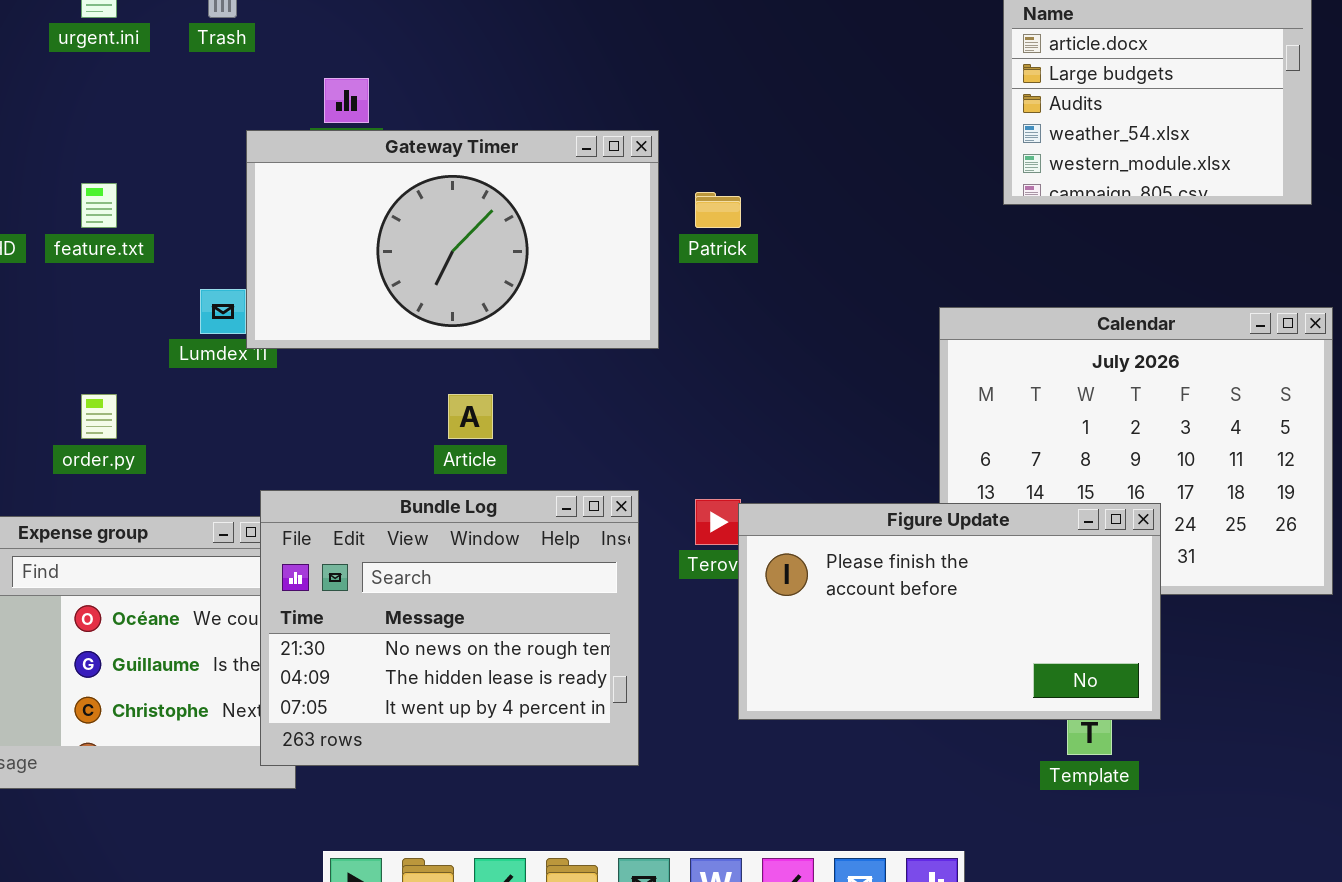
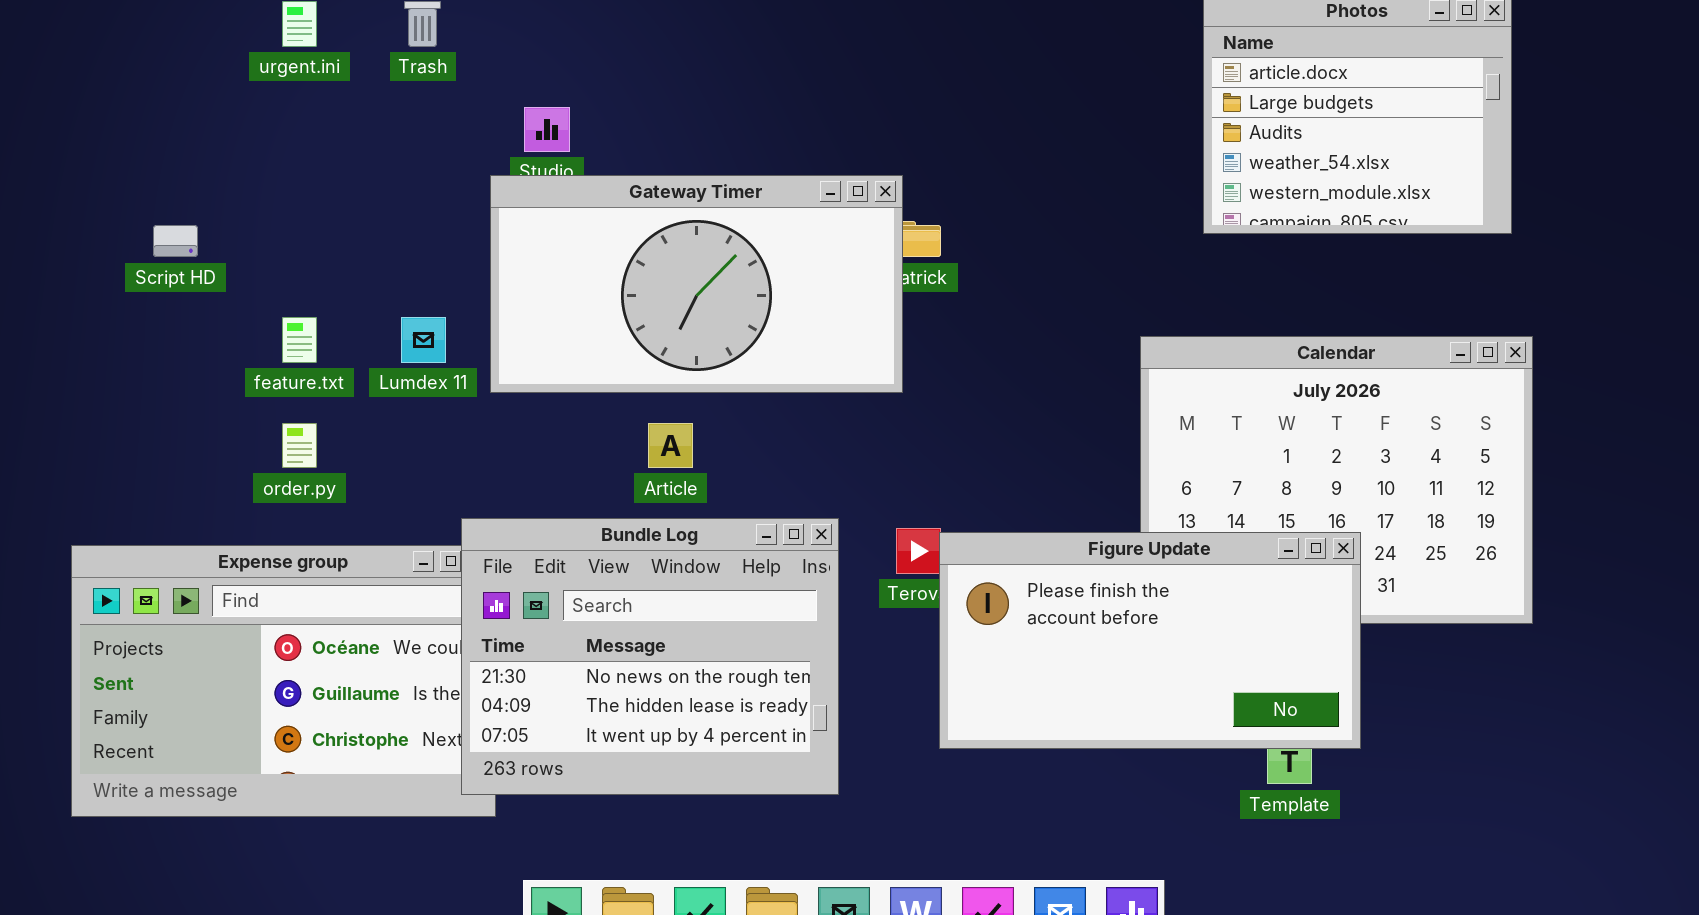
Gateway Timer: [246,130,659,349] -> [490,175,903,393], moved
feature.txt: [81,183,117,228] -> [282,317,317,363], moved

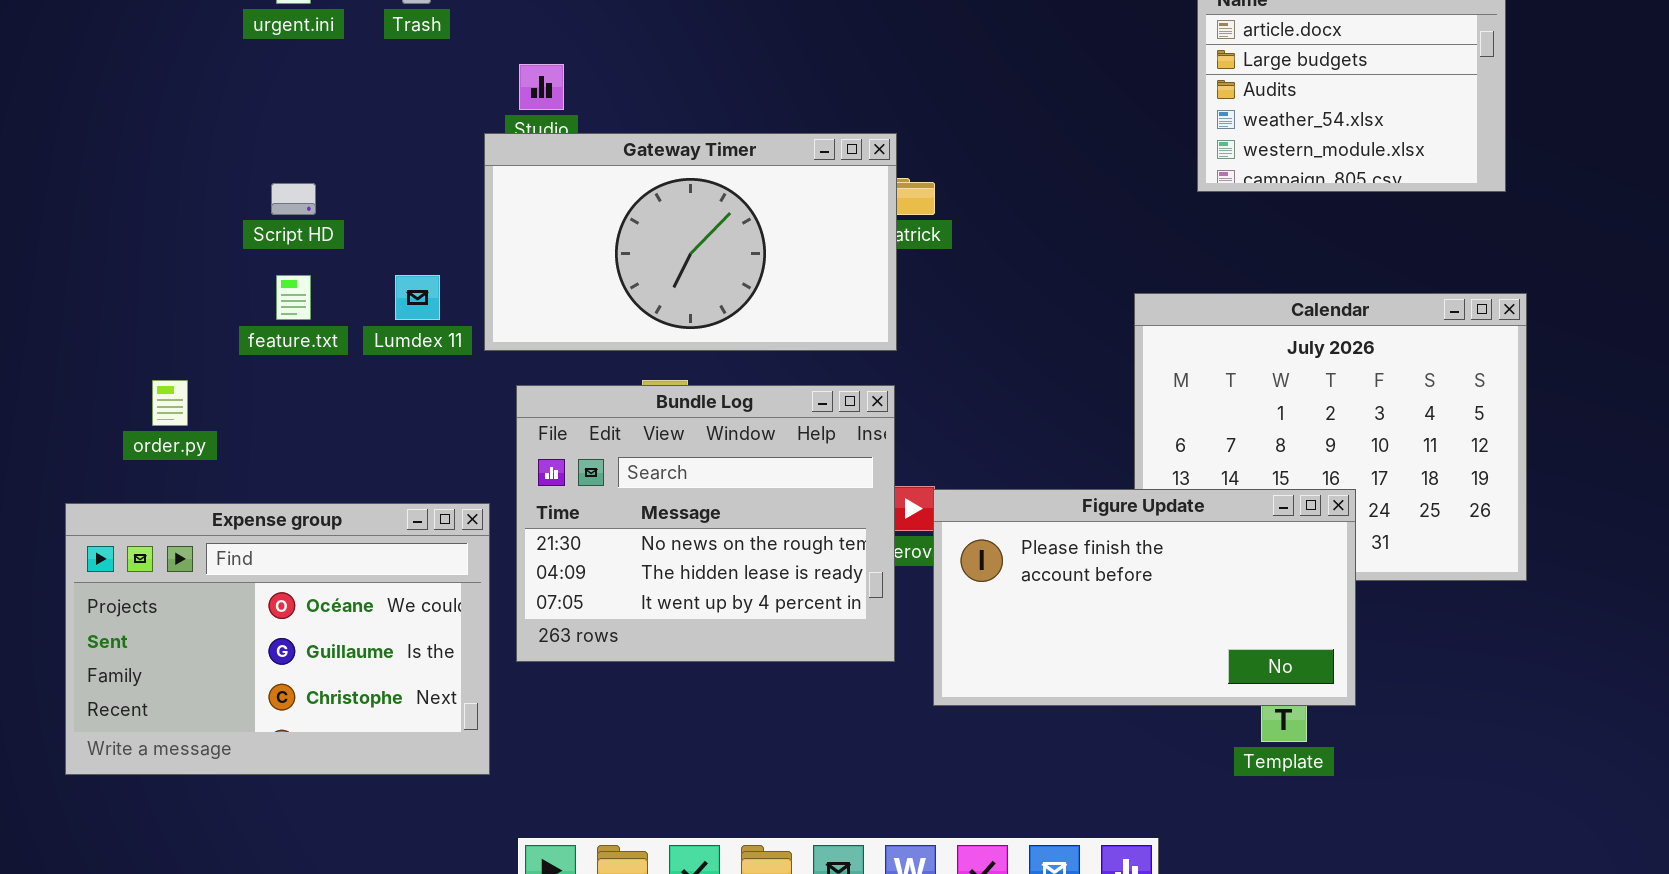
Script HD: [153,225,198,257] -> [271,183,316,215], moved
order.py: [282,423,317,468] -> [152,380,188,426], moved
Bundle Log: [461,518,839,795] -> [516,385,895,662], moved

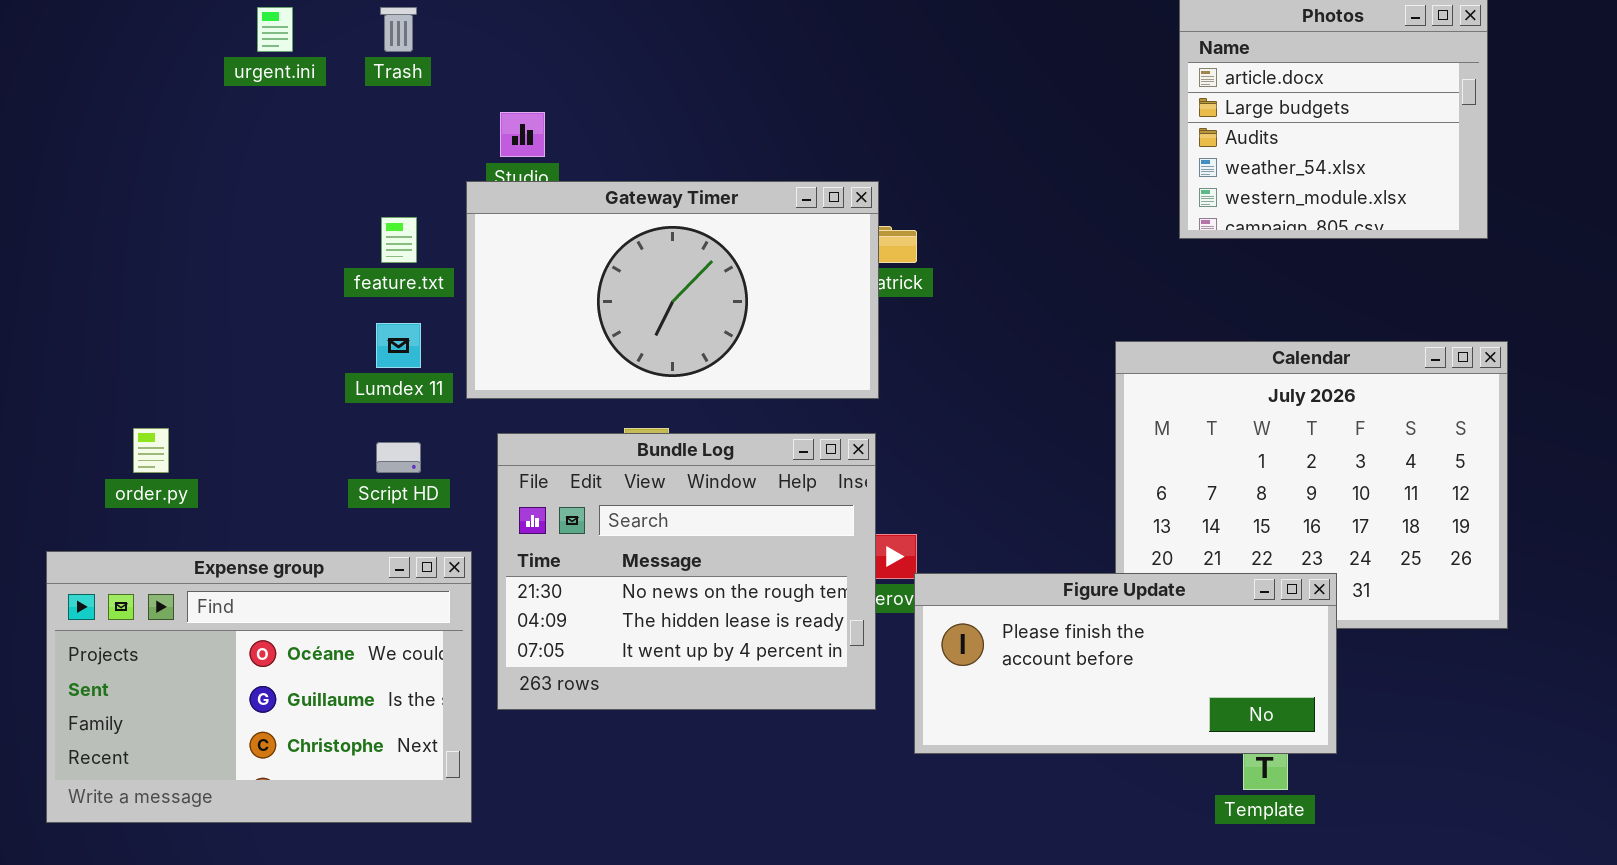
Script HD: [271,183,316,215] -> [376,442,421,473], moved
feature.txt: [276,275,311,320] -> [381,217,417,263], moved
Figure Update: [933,489,1356,706] -> [914,573,1337,754], resized

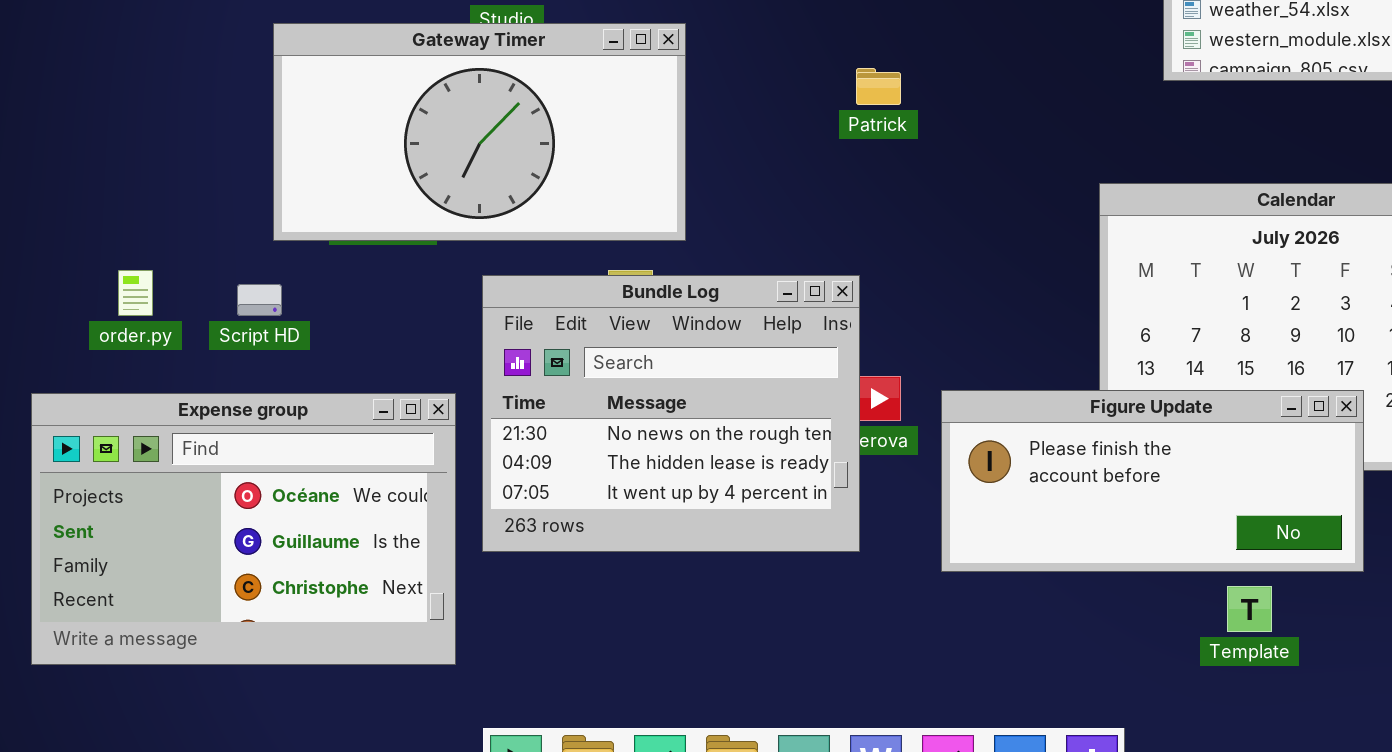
Gateway Timer: [466,181,879,399] -> [273,23,686,241], moved
Script HD: [376,442,421,473] -> [237,284,282,316], moved
Figure Update: [914,573,1337,754] -> [941,390,1364,572], moved

